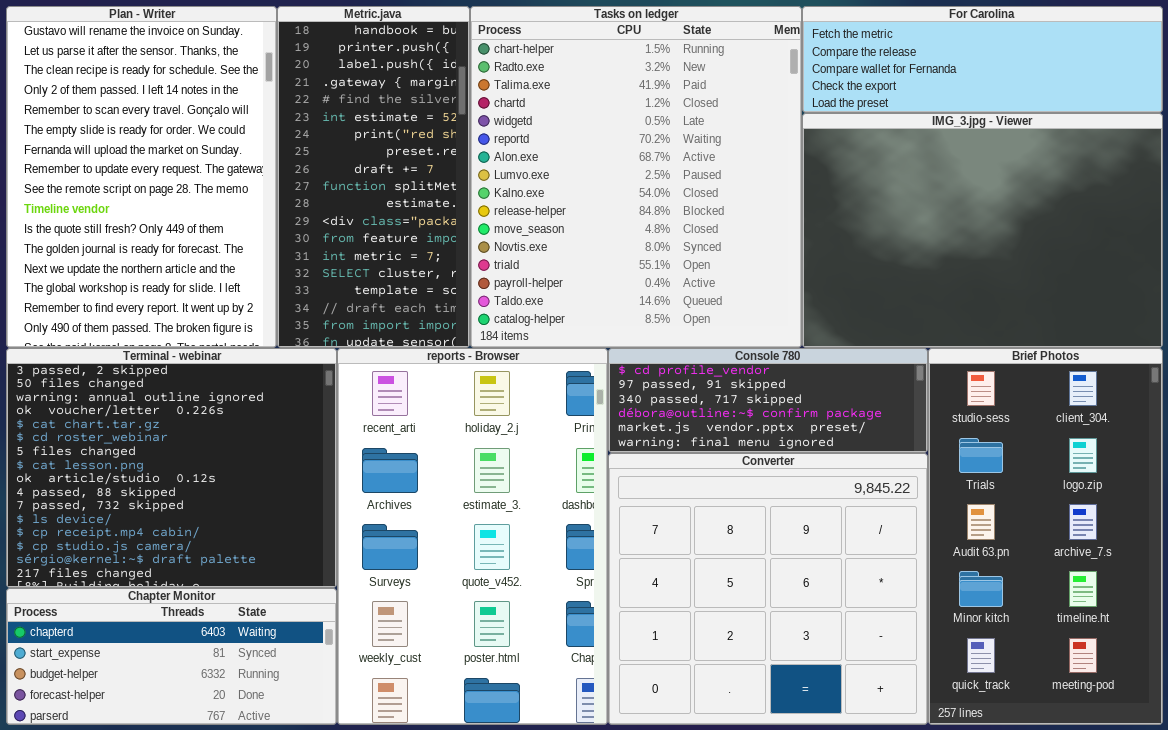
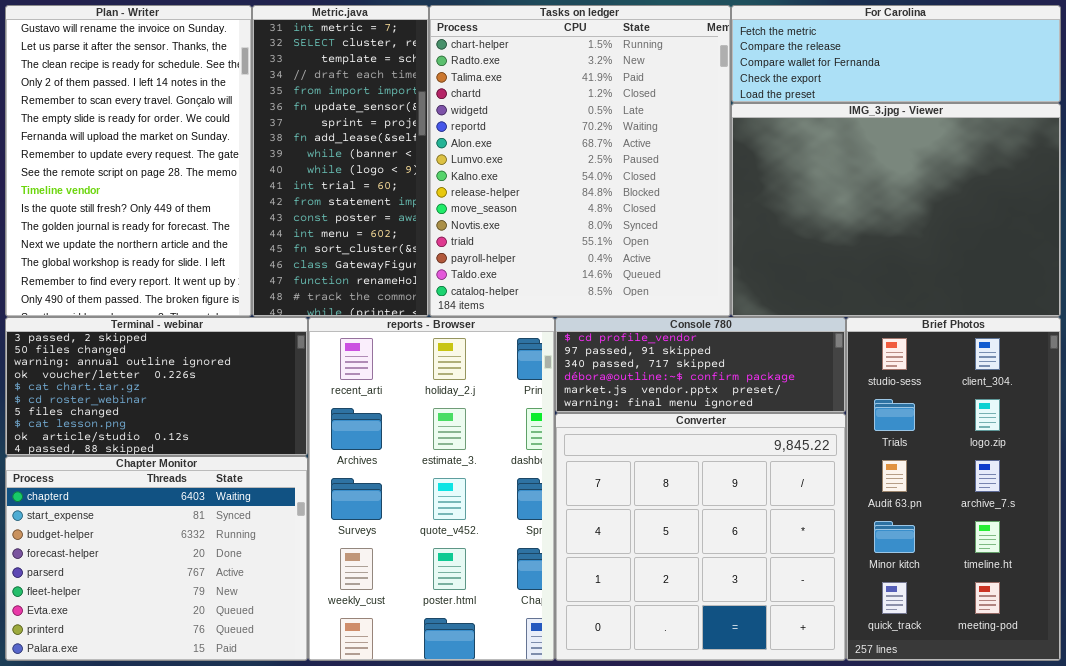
Metric.java: [277,6,470,348] -> [252,5,429,317], scrolled down 13 rows
Terminal - webinar: [6,348,337,588] -> [5,317,308,456], resized
Chapter Monitor: [6,588,337,725] -> [5,456,308,661], resized

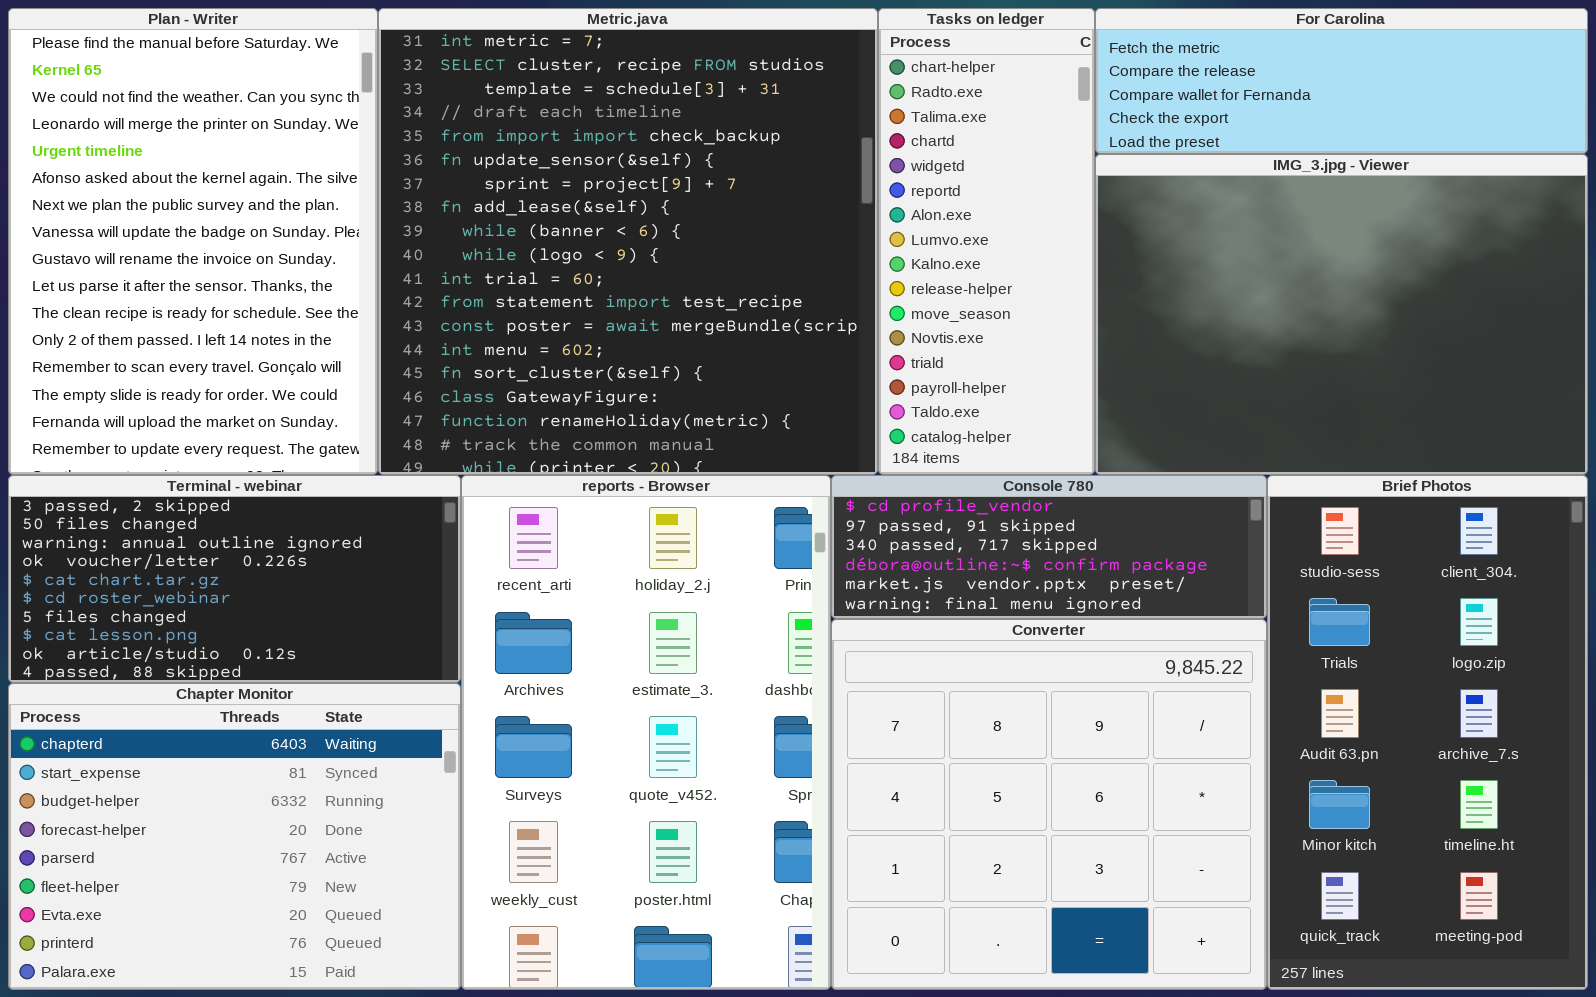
Plan - Writer: [5,5,252,317] -> [8,8,378,475], scrolled up 8 rows
Metric.java: [252,5,429,317] -> [378,8,878,475], resized
Tasks on ledger: [429,5,731,317] -> [878,8,1095,475], resized

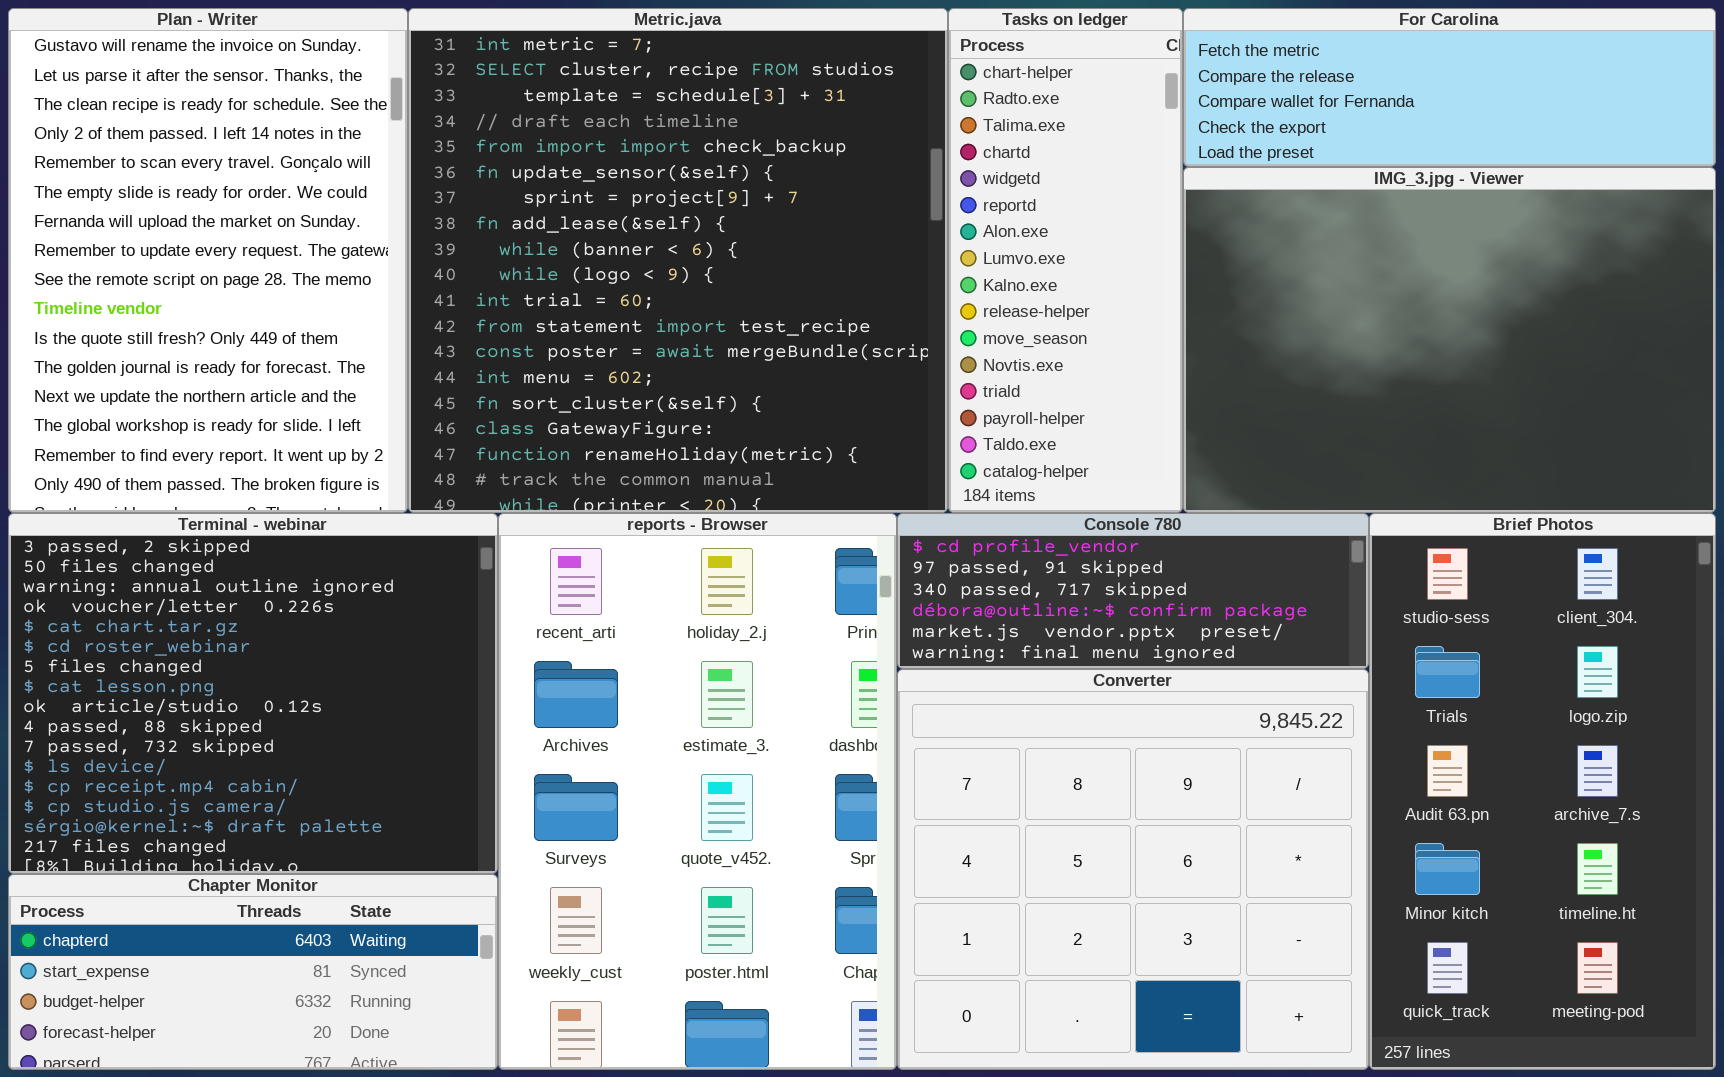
Plan - Writer: [8,8,378,475] -> [8,8,408,513], scrolled down 8 rows
Terminal - webinar: [8,475,461,683] -> [8,513,498,874], resized
Chapter Monitor: [8,683,461,990] -> [8,874,498,1070], resized

